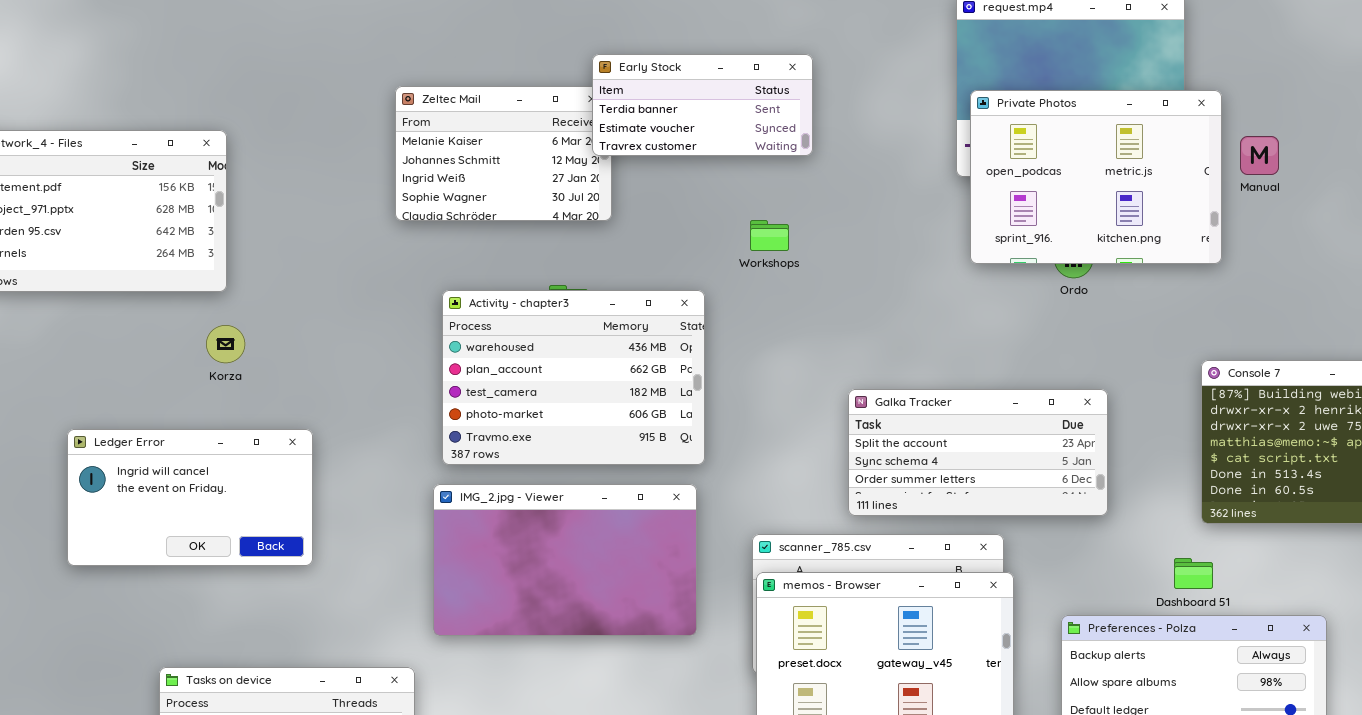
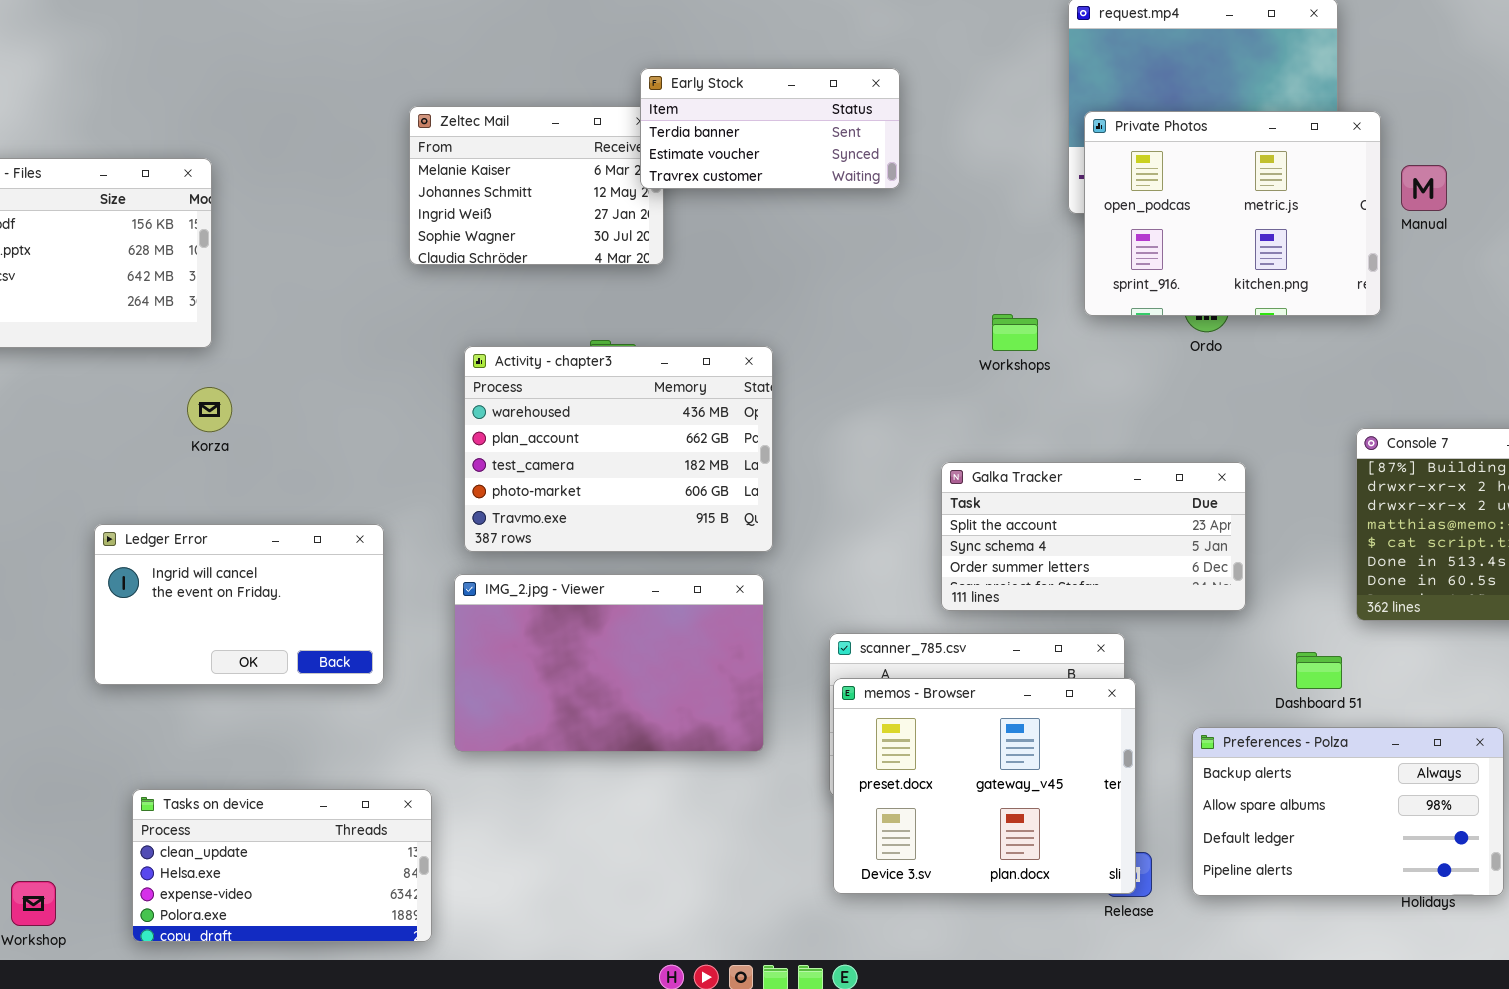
Workshops: [750,220,789,251] -> [992,314,1038,351], moved
Ledger Error: [67,429,313,566] -> [94,524,384,685], moved
Dashboard 51: [1174,558,1213,589] -> [1296,652,1342,689], moved

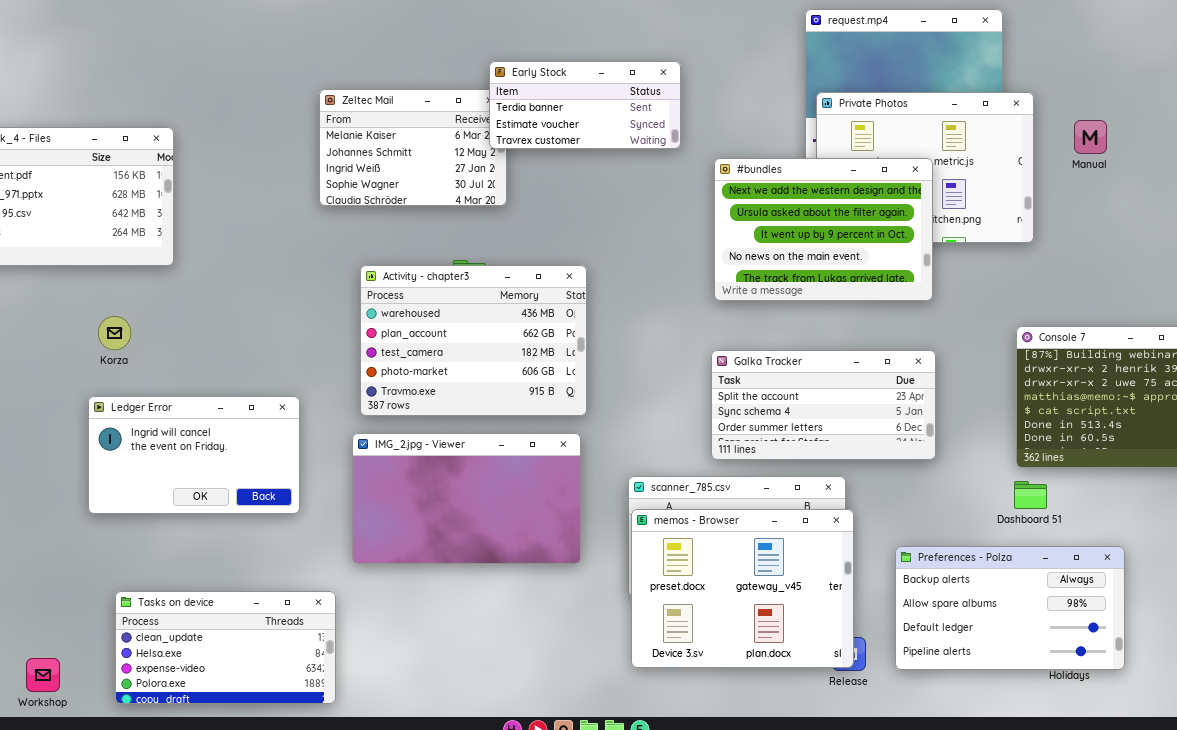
Manual: [1401,165,1447,211] -> [1074,120,1107,154], moved
#bundles: none -> [714,158,933,301], opened
Korza: [187,387,232,432] -> [98,316,131,350], moved
Dashboard 51: [1296,652,1342,689] -> [1014,481,1047,509], moved

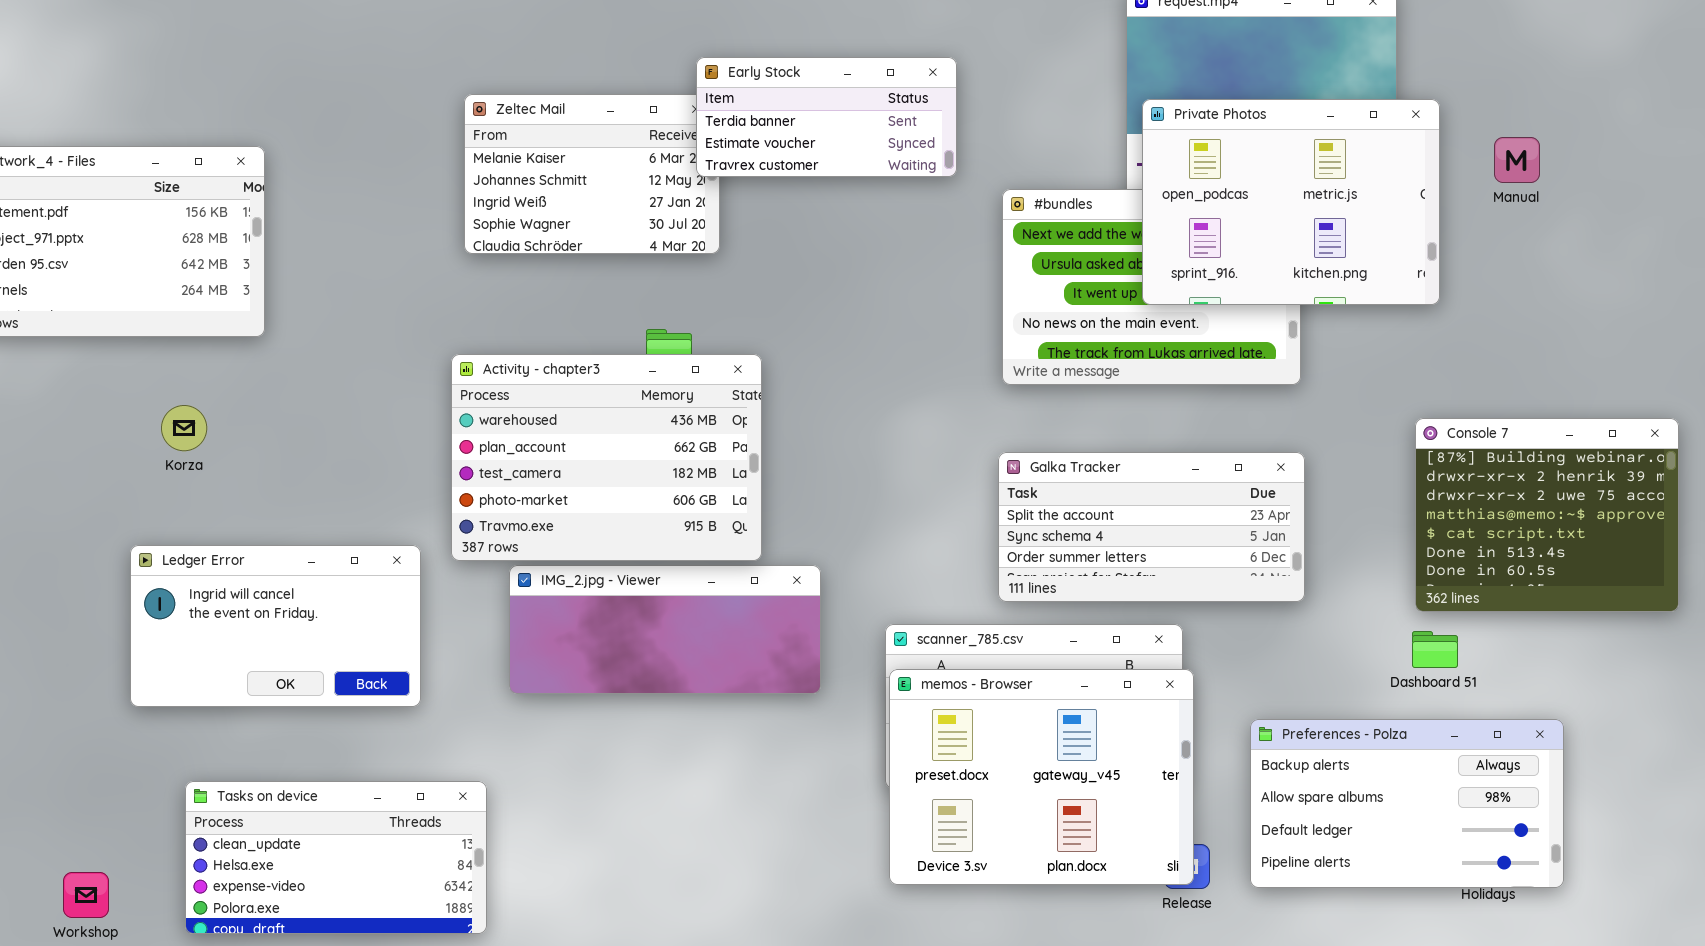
Private Photos: [816,92,1034,243] -> [1142,99,1440,305], raised
Activity - chapter3: [360,265,587,416] -> [451,354,762,561], moved
Ledger Error: [88,396,300,514] -> [130,545,421,707], moved
IMG_2.jpg - Viewer: [352,433,581,564] -> [509,565,821,694], resized

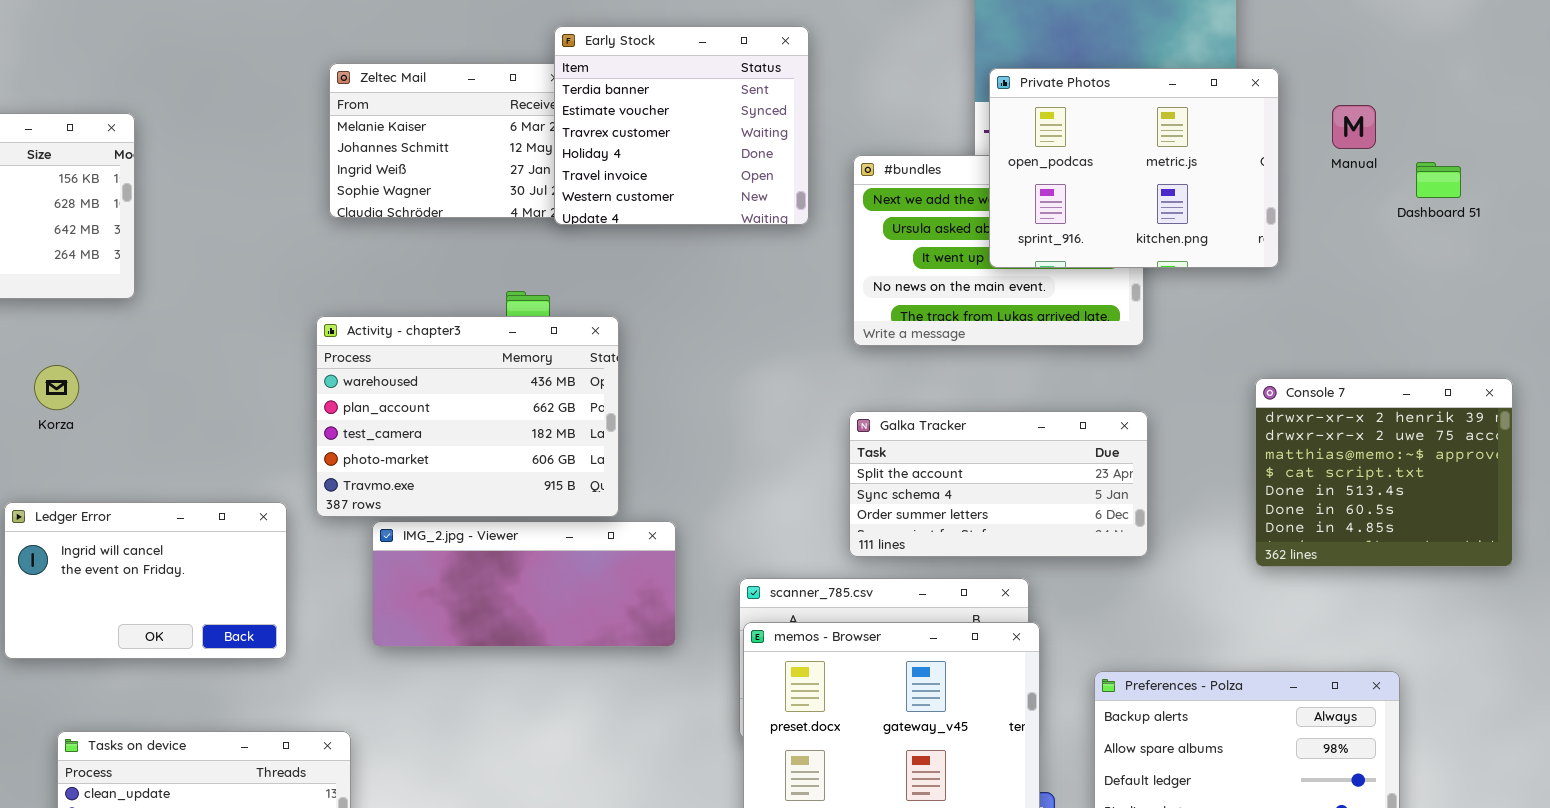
Early Stock: [696,57,957,177] -> [554,26,809,225], resized
Console 7: [1415,418,1679,612] -> [1255,378,1513,567], scrolled down 1 row
Dashboard 51: [1412,631,1458,668] -> [1416,162,1461,198], moved

